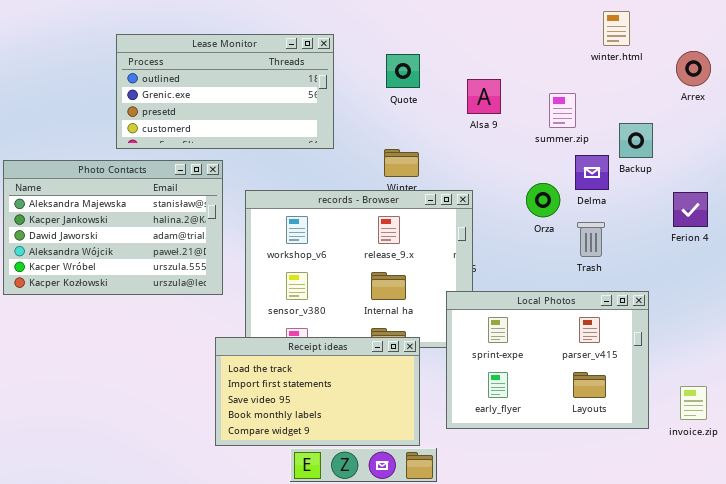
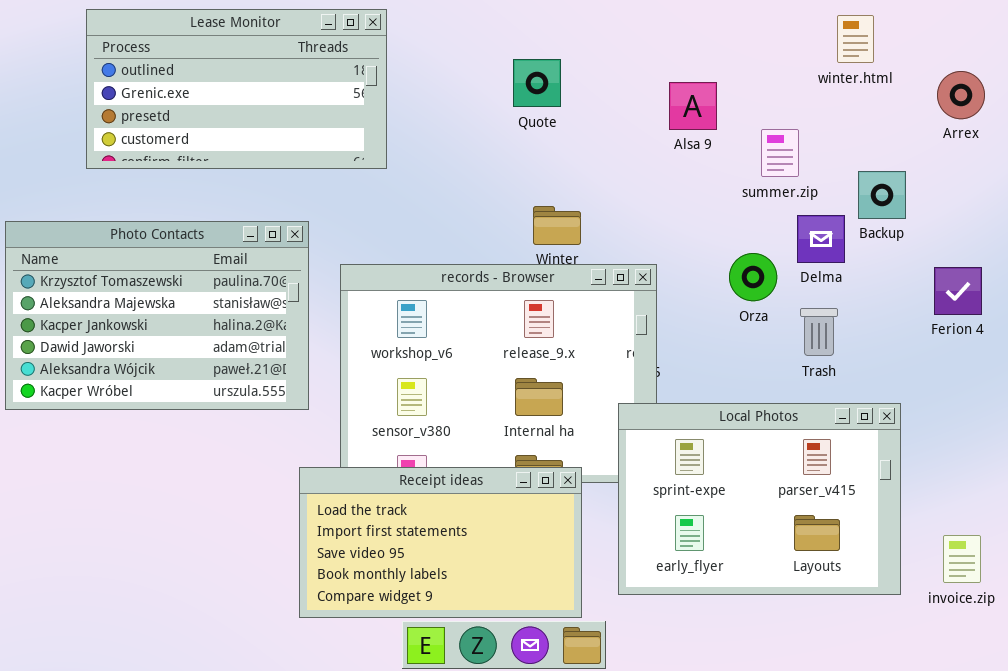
Lease Monitor: [116,34,334,149] -> [86,9,387,169], moved
Quote: [386,54,420,88] -> [513,59,561,107], moved
Alsa 9: [467,79,501,114] -> [669,82,717,130], moved
Photo Contacts: [3,160,223,295] -> [5,221,309,410], scrolled up 1 row

